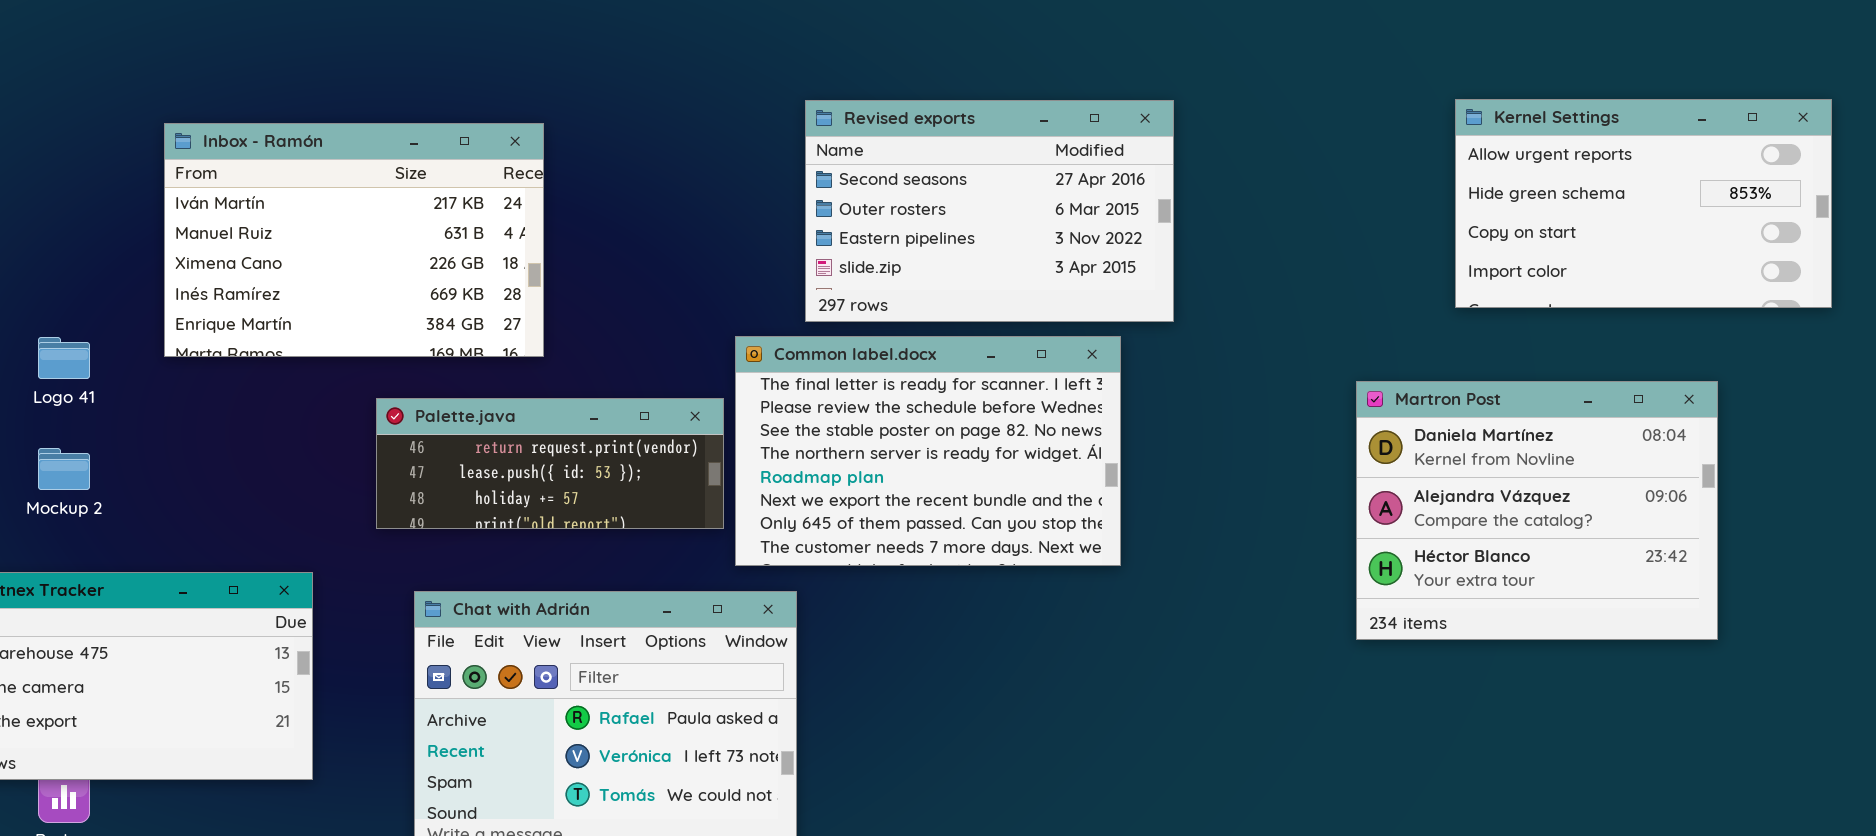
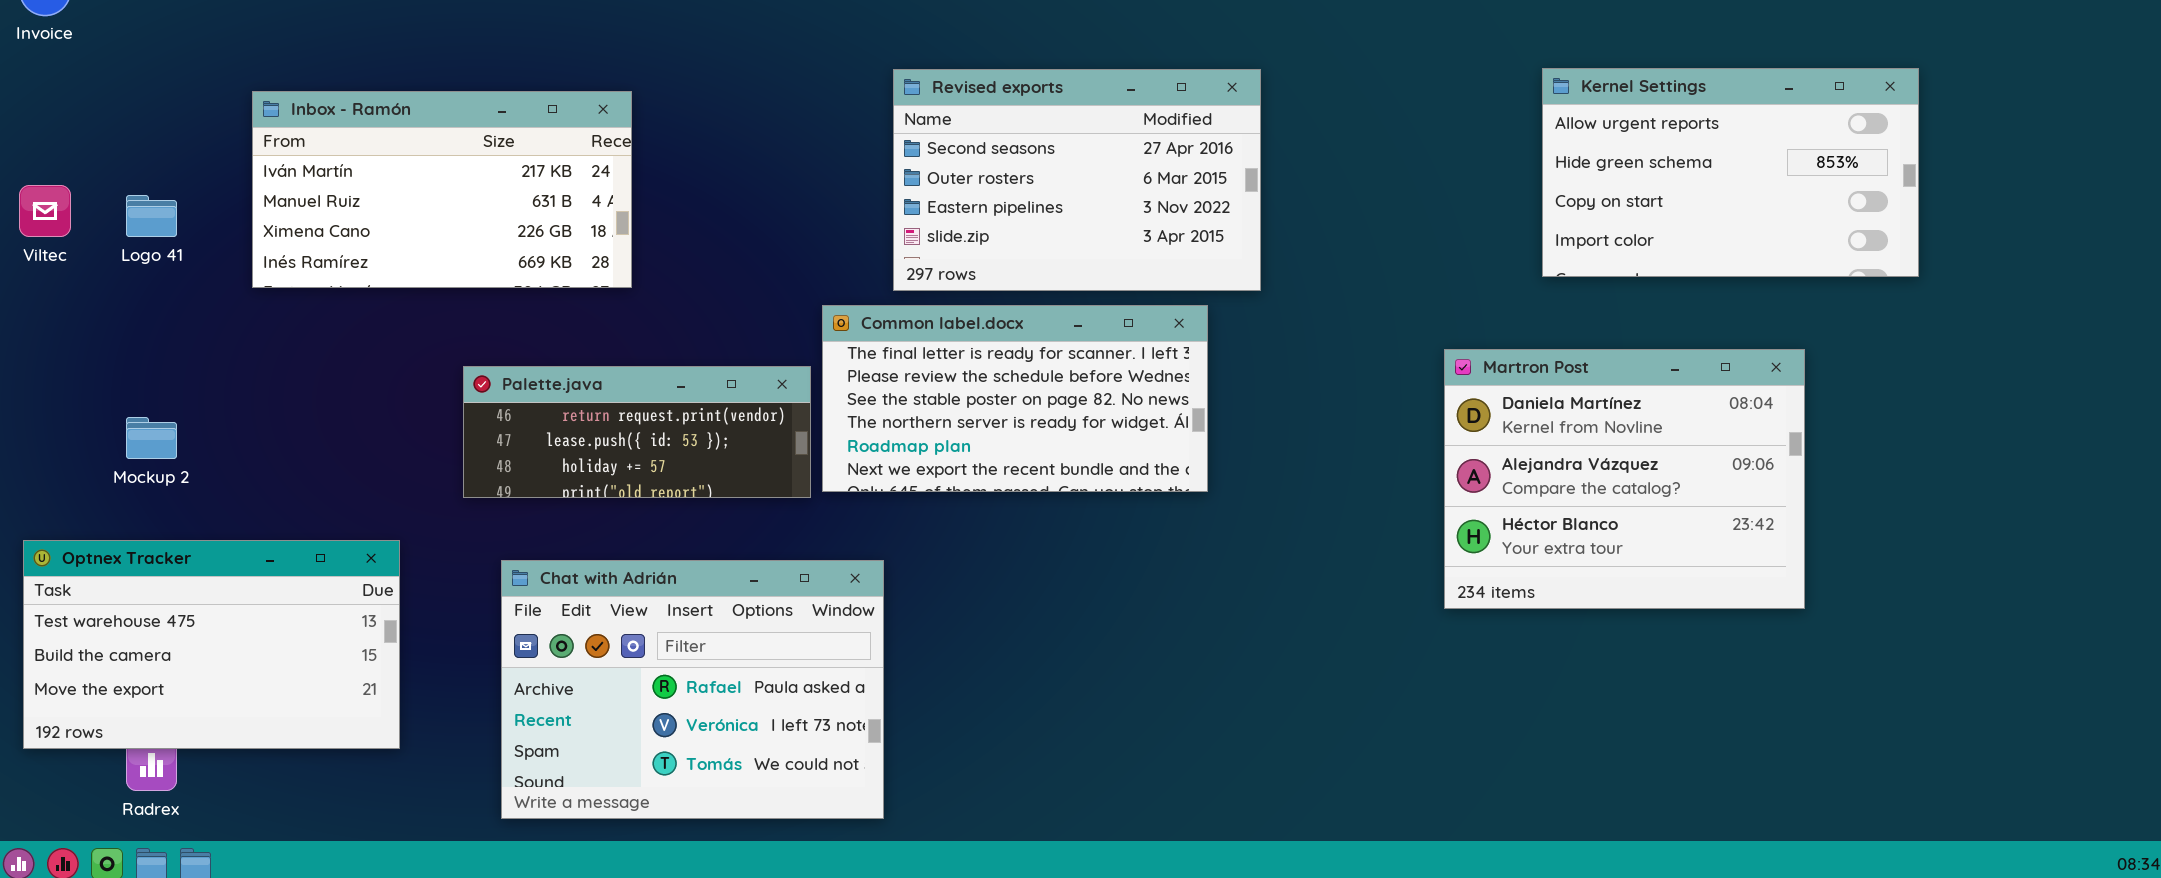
Inbox - Ramón: [164,123,544,357] -> [252,91,632,288], resized
Common label.docx: [735,336,1121,566] -> [822,305,1208,492], resized
Logo 41: [38,337,90,379] -> [126,195,177,237], moved

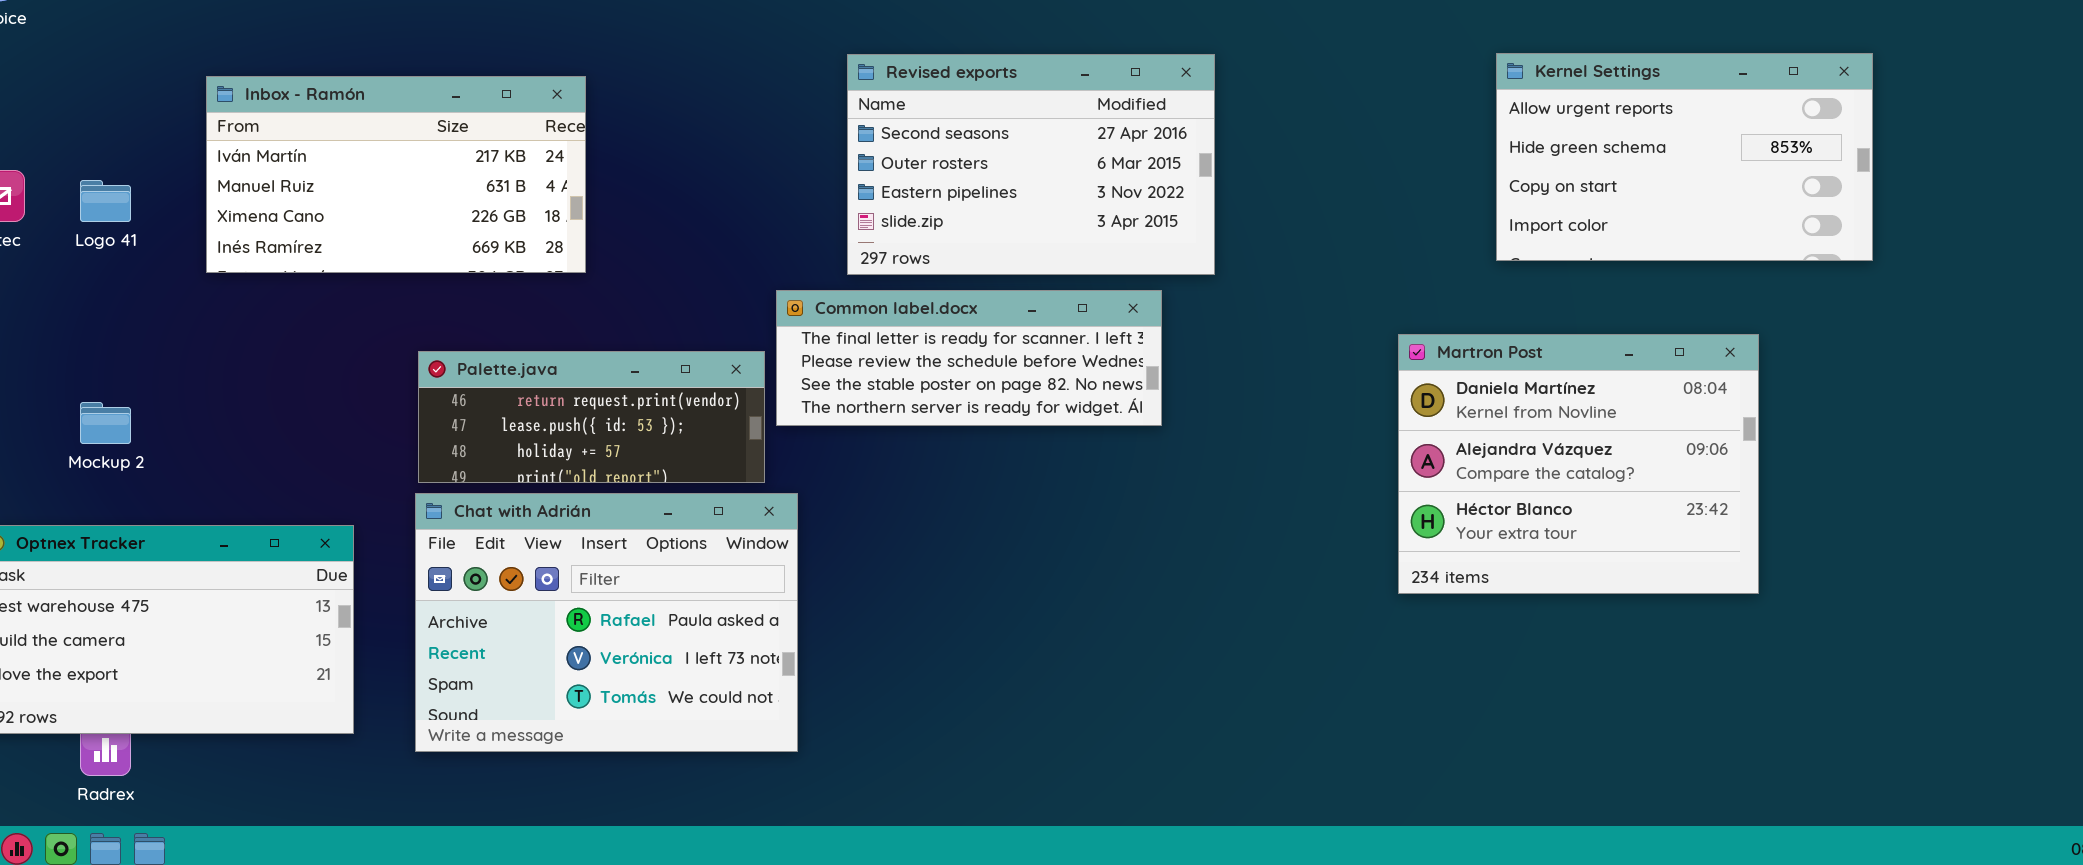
Common label.docx: [822,305,1208,492] -> [776,290,1162,426], resized
Chat with Adrián: [501,560,884,819] -> [415,493,798,752], moved

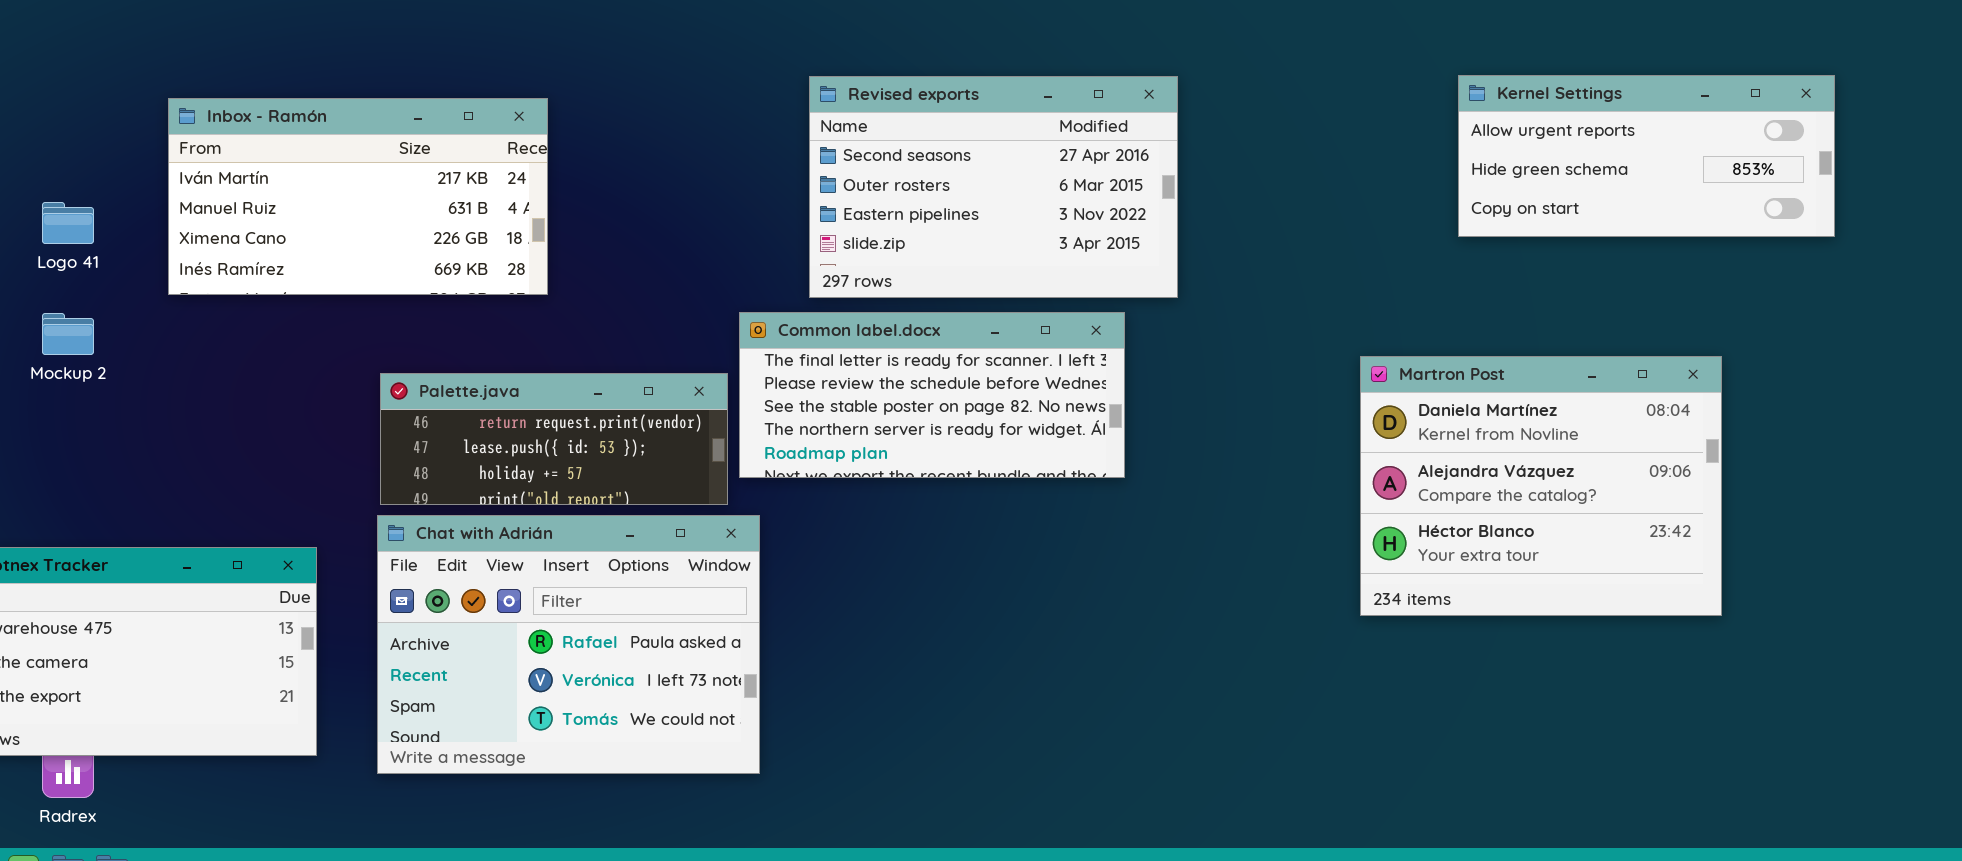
Kernel Settings: [1496,53,1873,261] -> [1458,75,1835,237], resized
Common label.docx: [776,290,1162,426] -> [739,312,1125,478], resized
Mockup 2: [80,402,131,444] -> [42,313,94,355], moved

